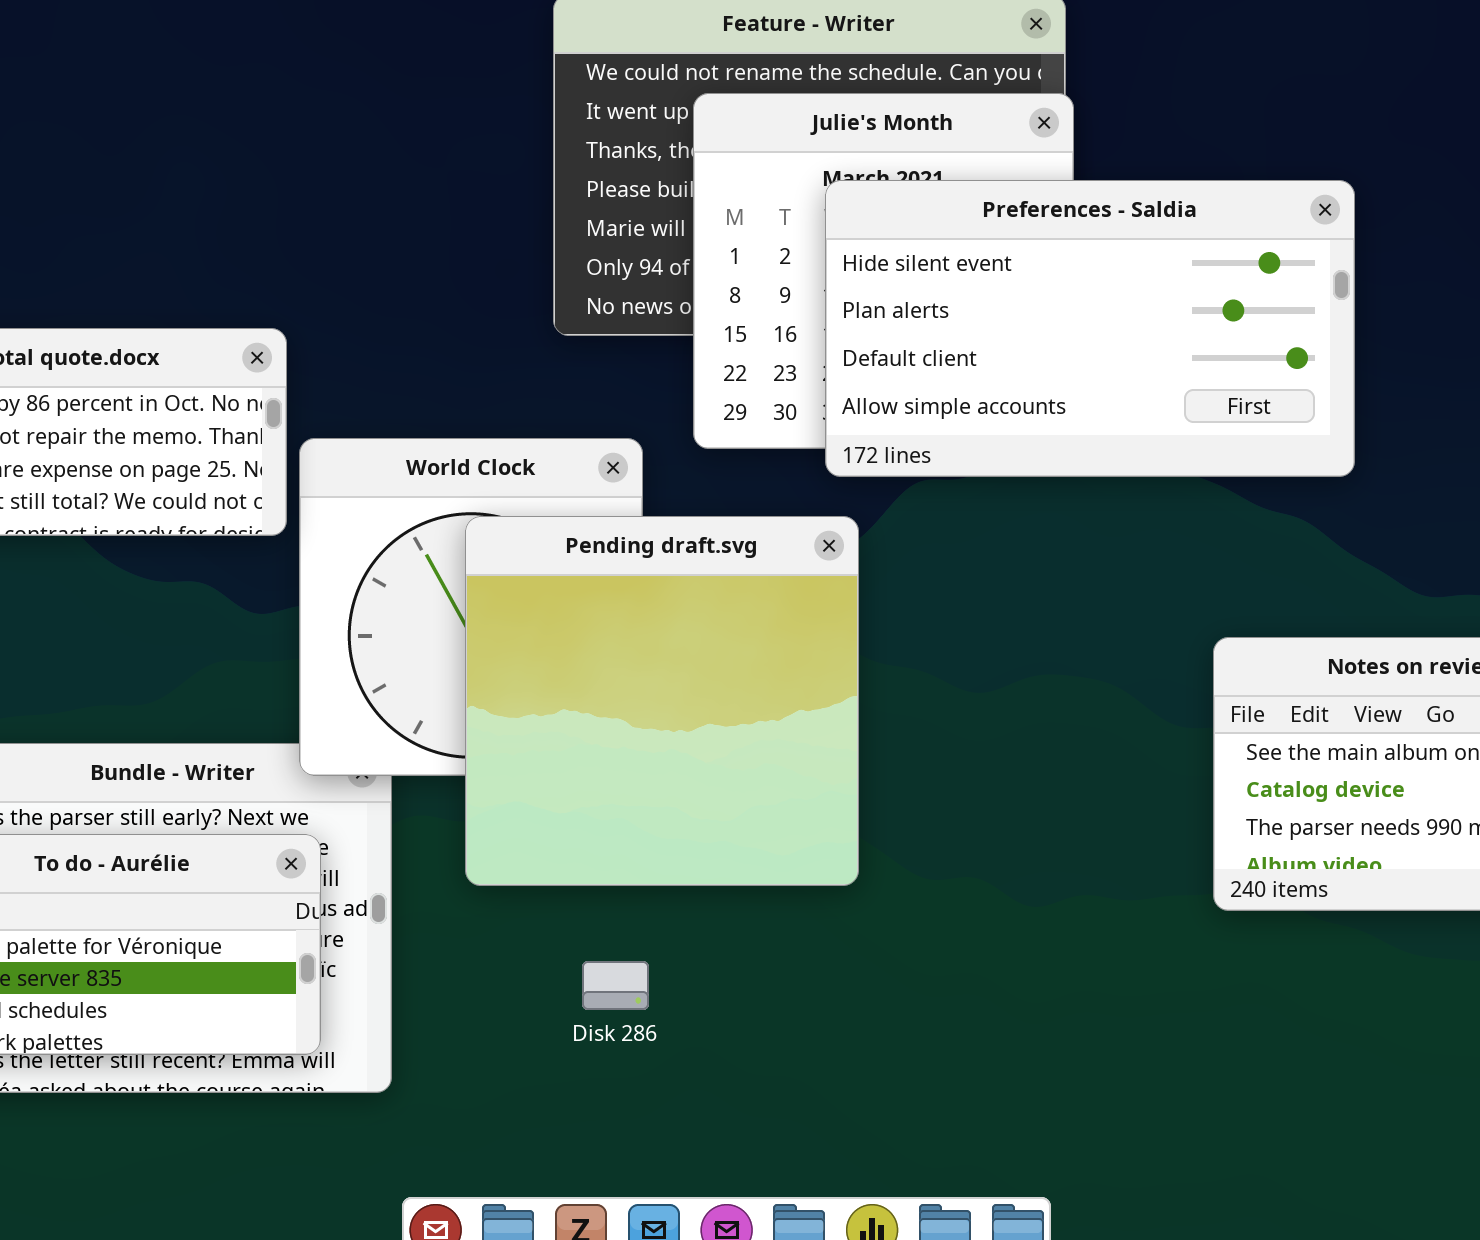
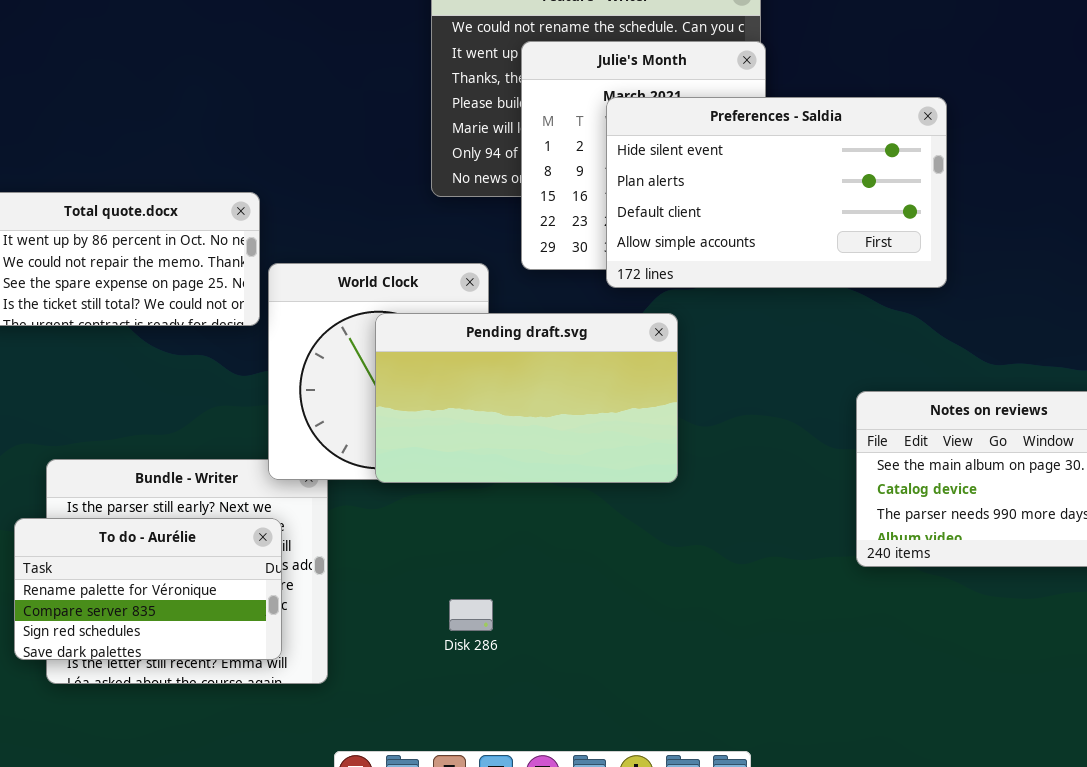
Pending draft.svg: [465,516,859,886] -> [375,313,678,483], resized

